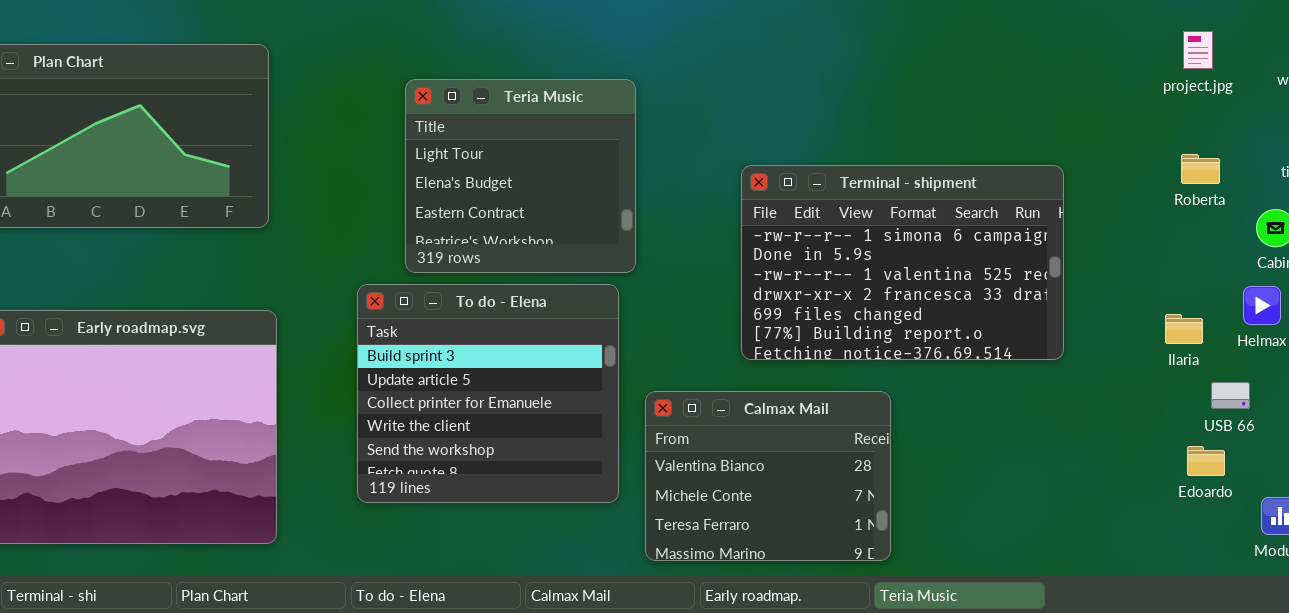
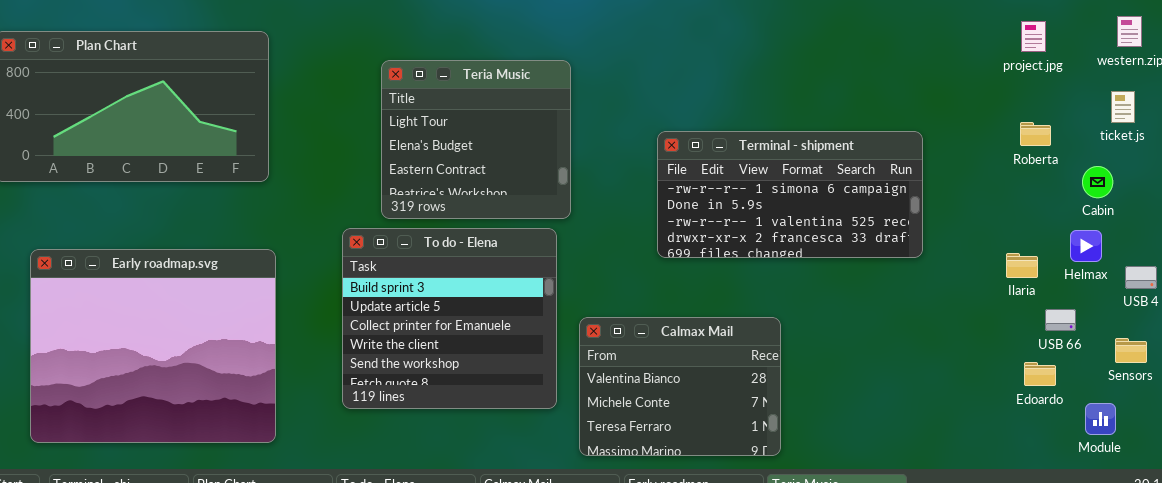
Terminal - shipment: [741,165,1064,360] -> [657,131,923,258], resized

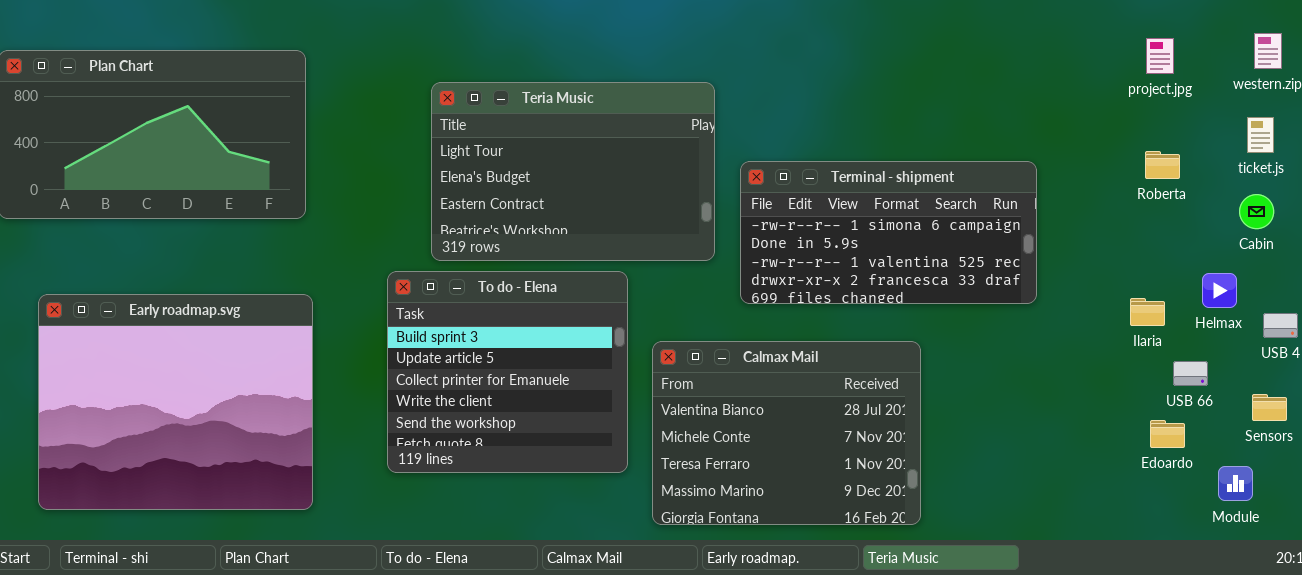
Teria Music: [381,60,571,219] -> [431,82,715,261], resized
Cabin: [1082,166,1113,198] -> [1239,194,1274,229], moved
Calmax Mail: [579,317,781,456] -> [652,341,921,525], resized

